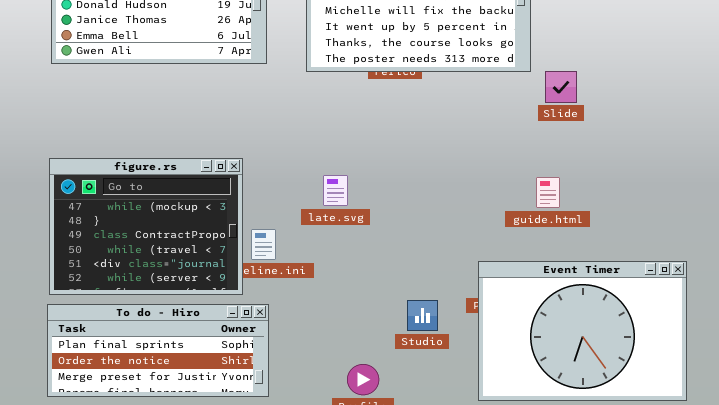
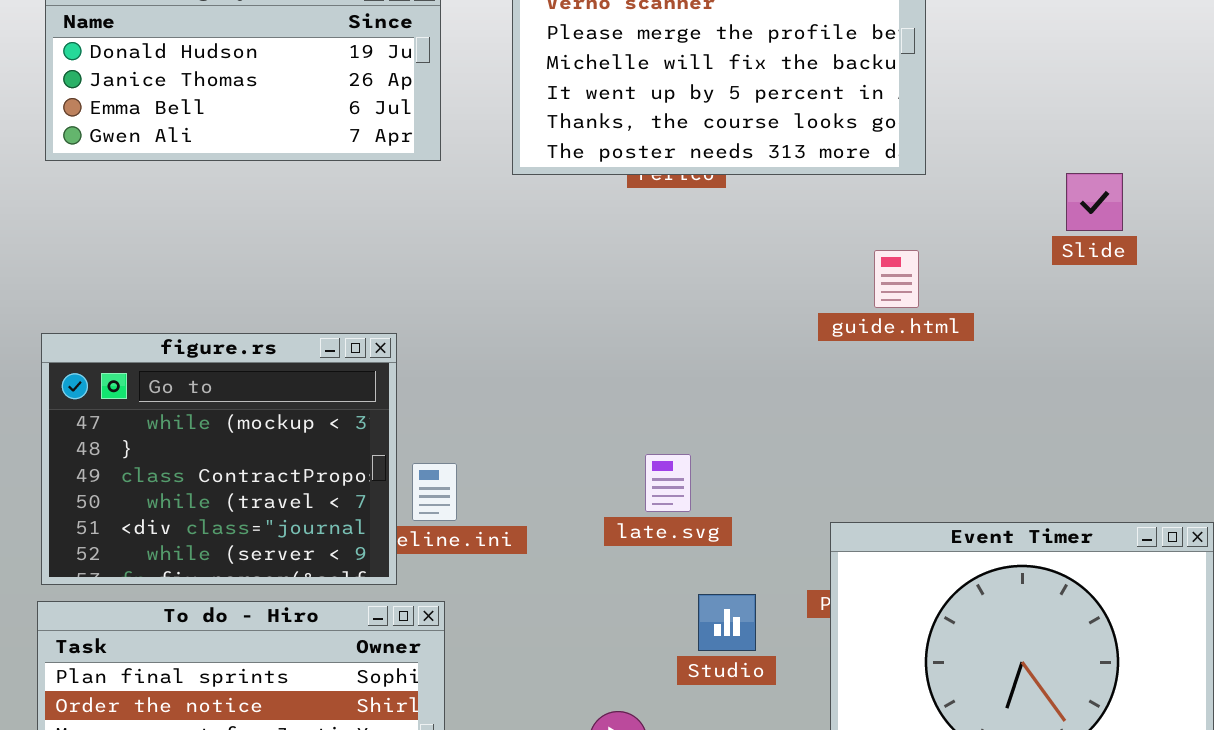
Slide: [545,71,577,103] -> [1066,173,1123,231], moved
late.svg: [323,175,348,206] -> [645,454,691,512], moved
guide.html: [536,177,560,208] -> [874,250,919,308], moved

